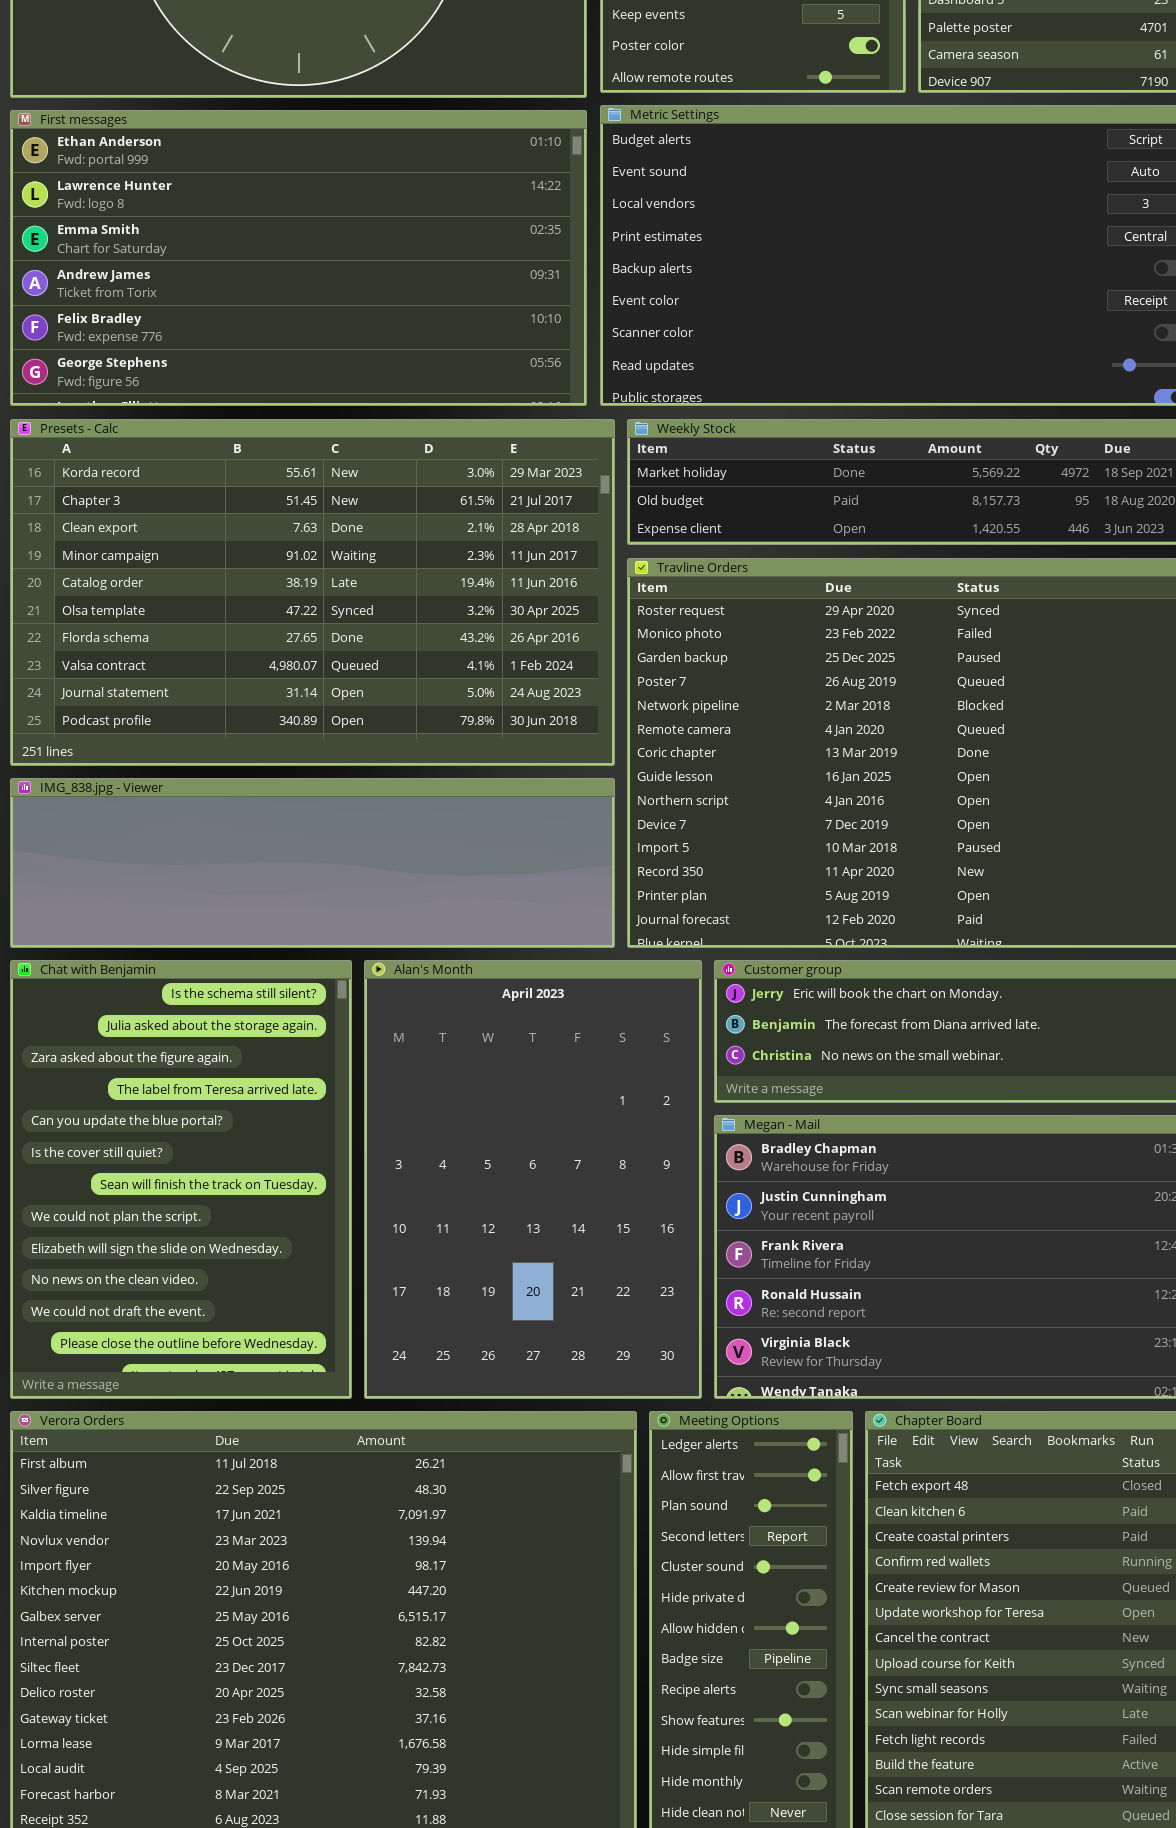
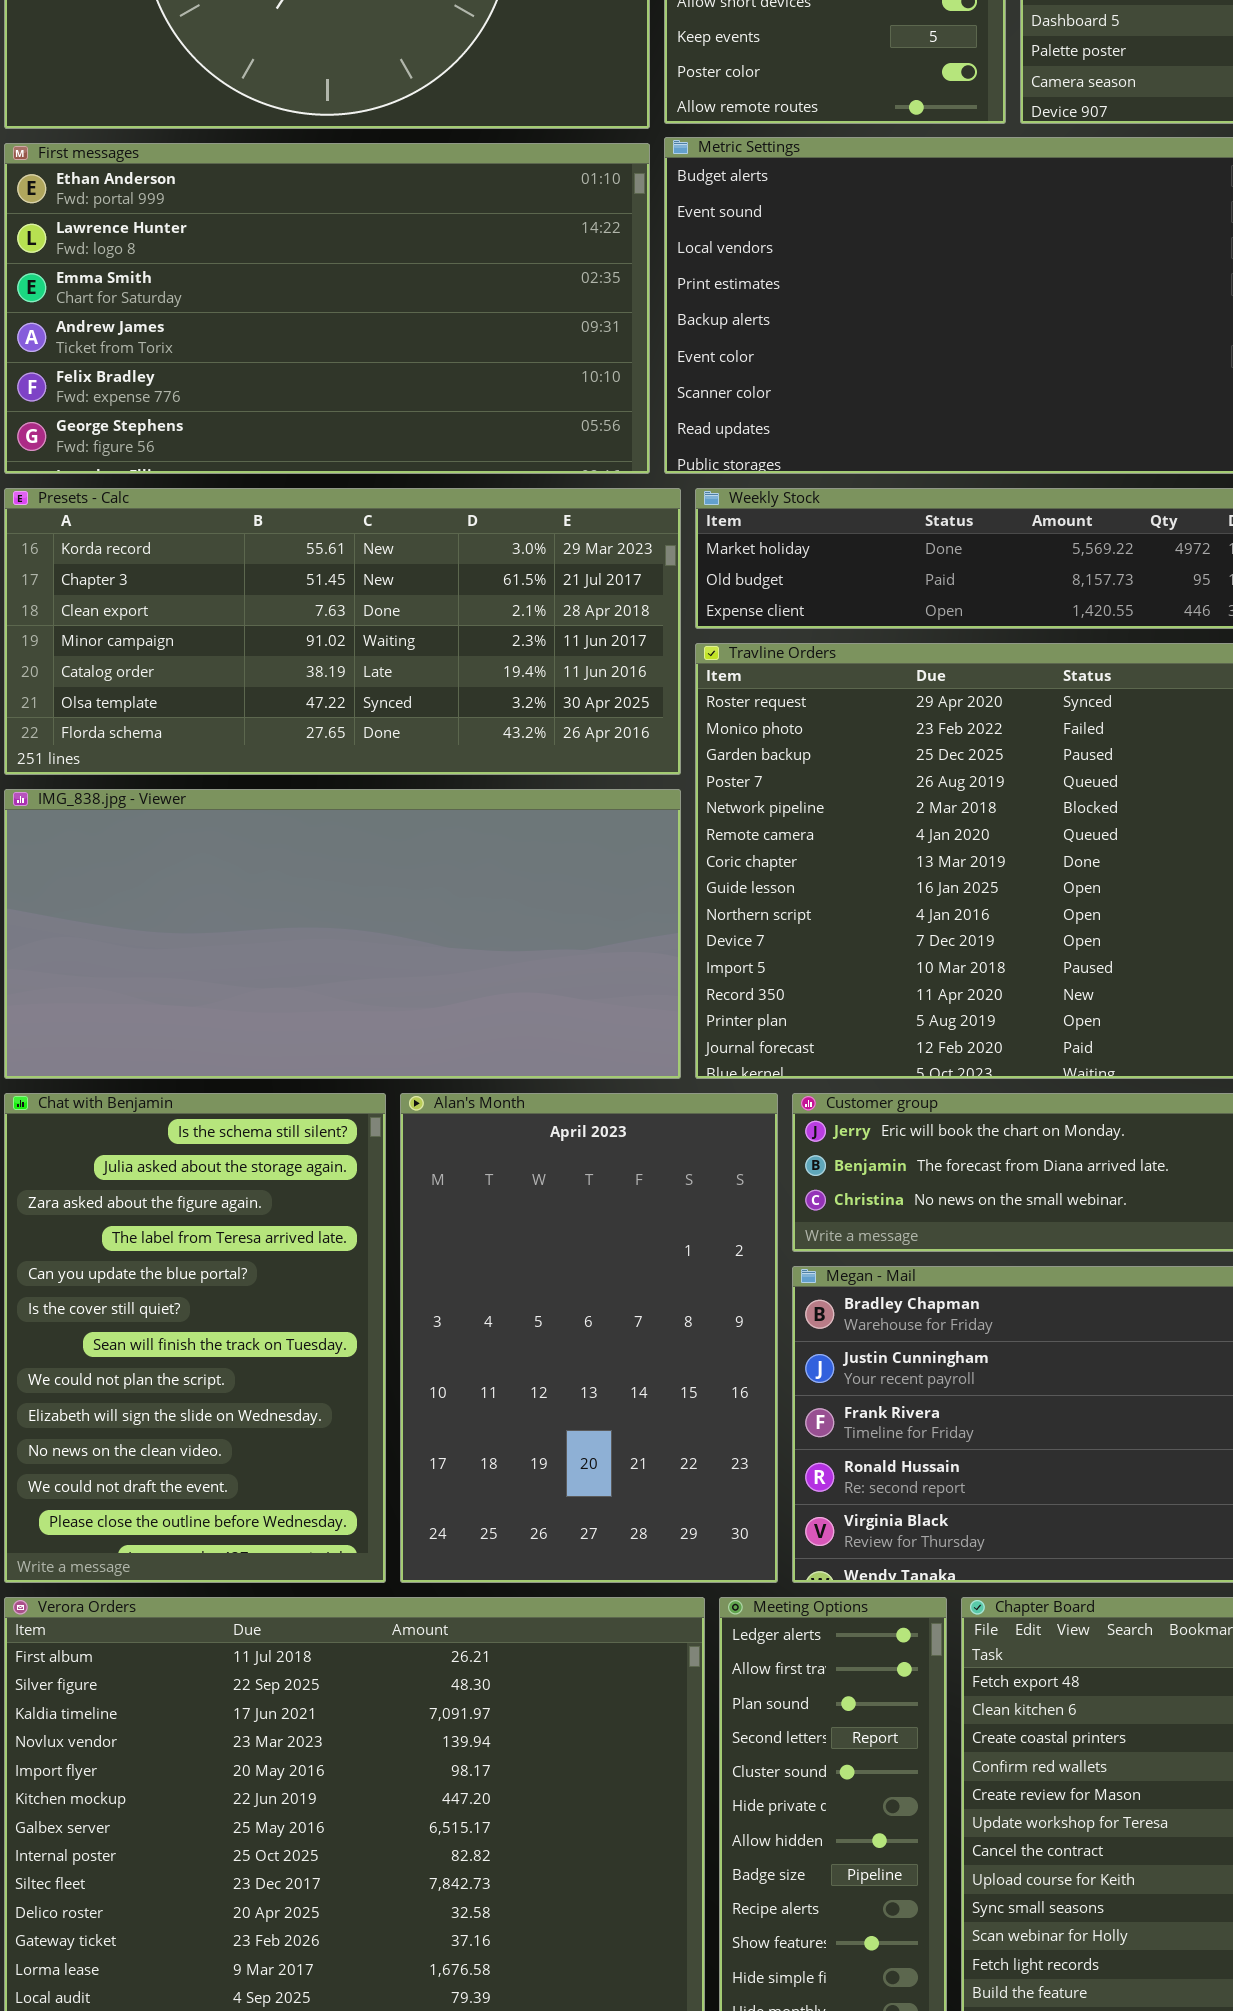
Presets - Calc: [10,419,615,766] -> [4,488,681,775], resized
IMG_838.jpg - Viewer: [10,778,615,948] -> [4,789,681,1079], resized

